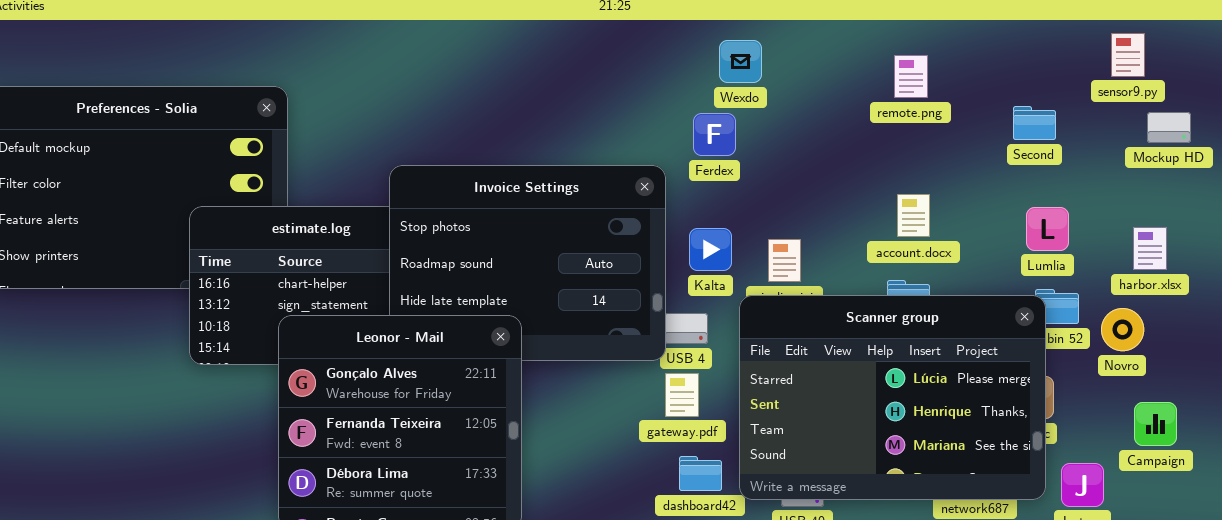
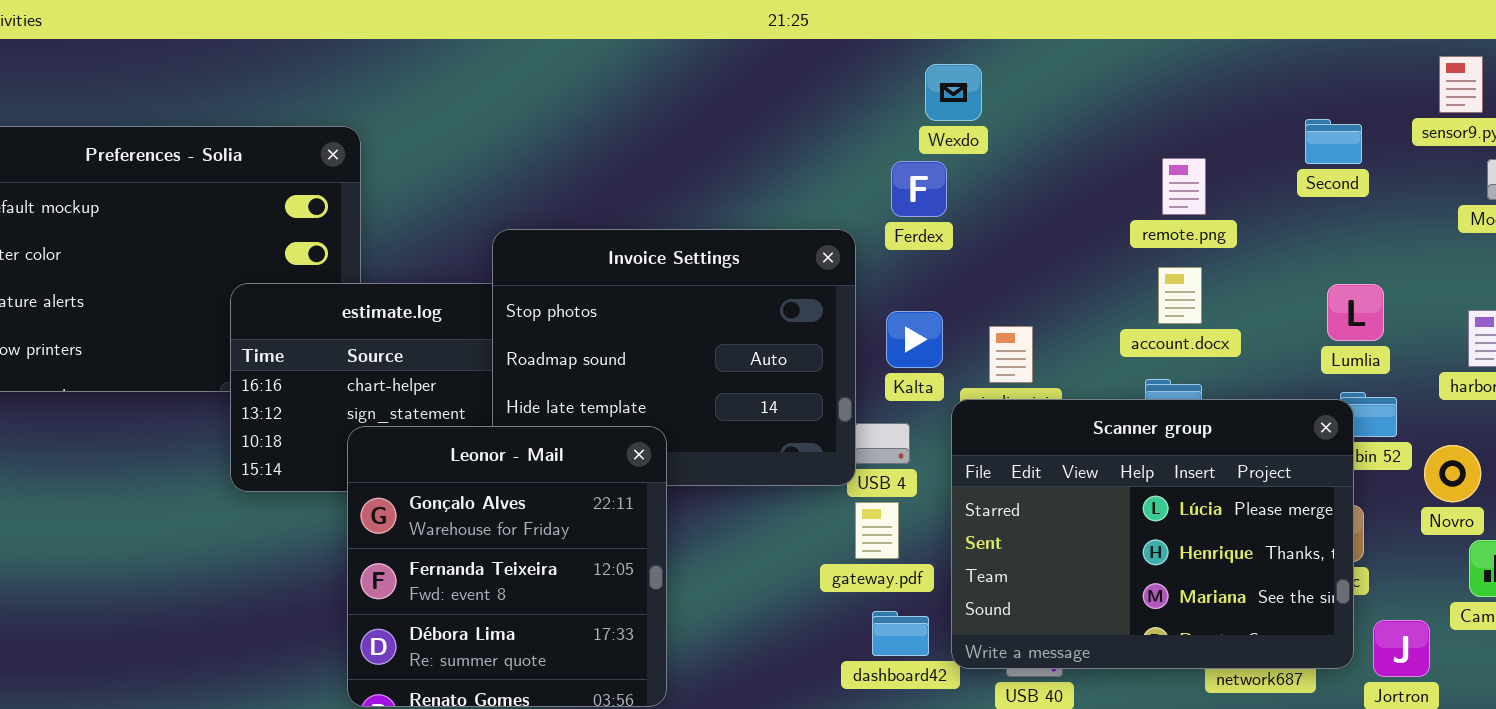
remote.png: [894,55,928,98] -> [1162,158,1206,215], moved
Second: [1013,106,1056,140] -> [1305,119,1362,164], moved
Novro: [1101,308,1144,351] -> [1424,445,1481,502], moved

